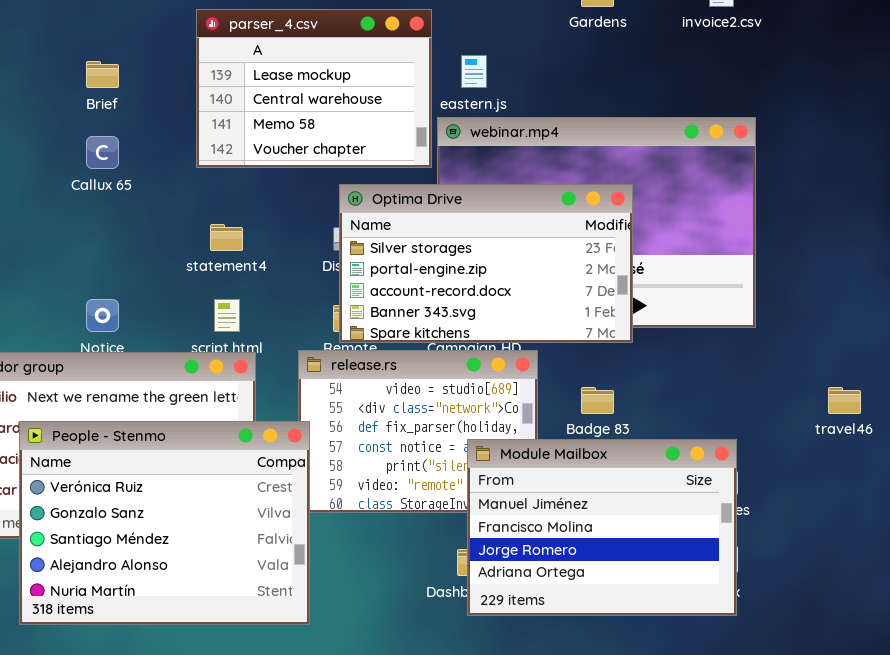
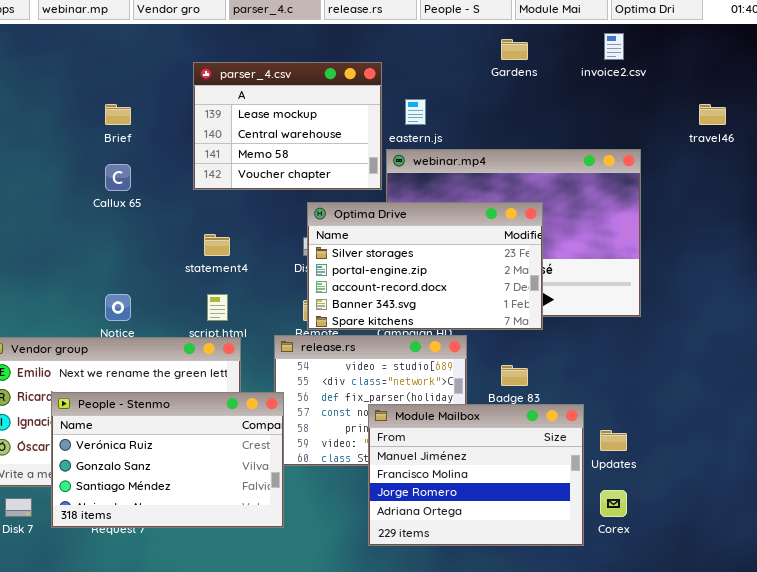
travel46: [828,387,861,414] -> [699,104,726,125], moved
People - Stenmo: [19,421,310,625] -> [51,392,284,528], resized
Module Mailbox: [467,439,737,616] -> [368,404,584,546], moved

